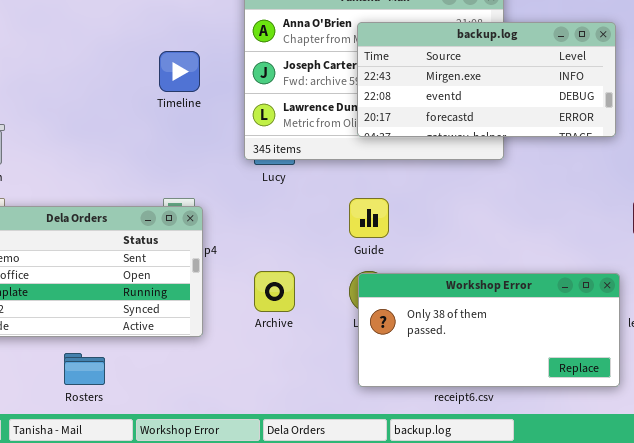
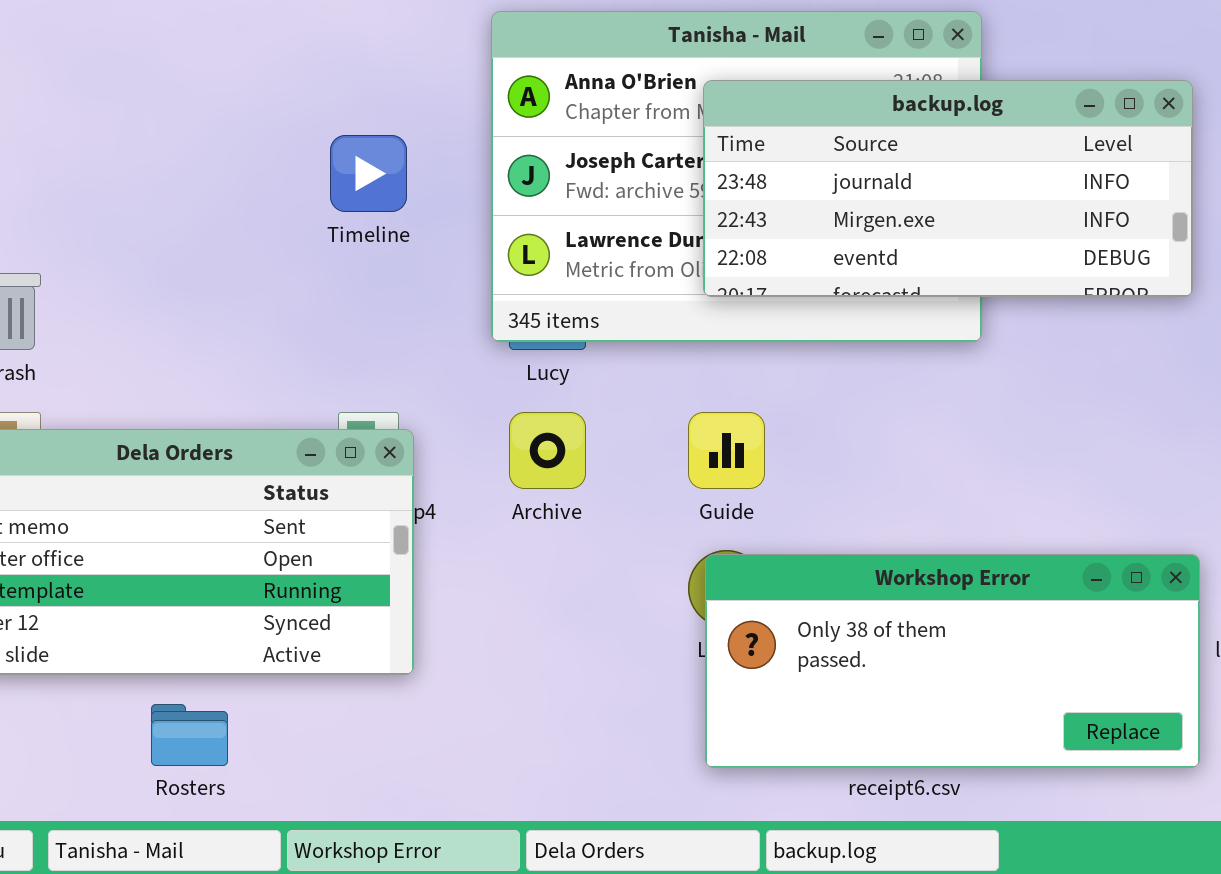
backup.log: [357,22,616,137] -> [703,80,1193,297], scrolled up 1 row
Archive: [254,271,295,312] -> [509,412,586,489], moved

